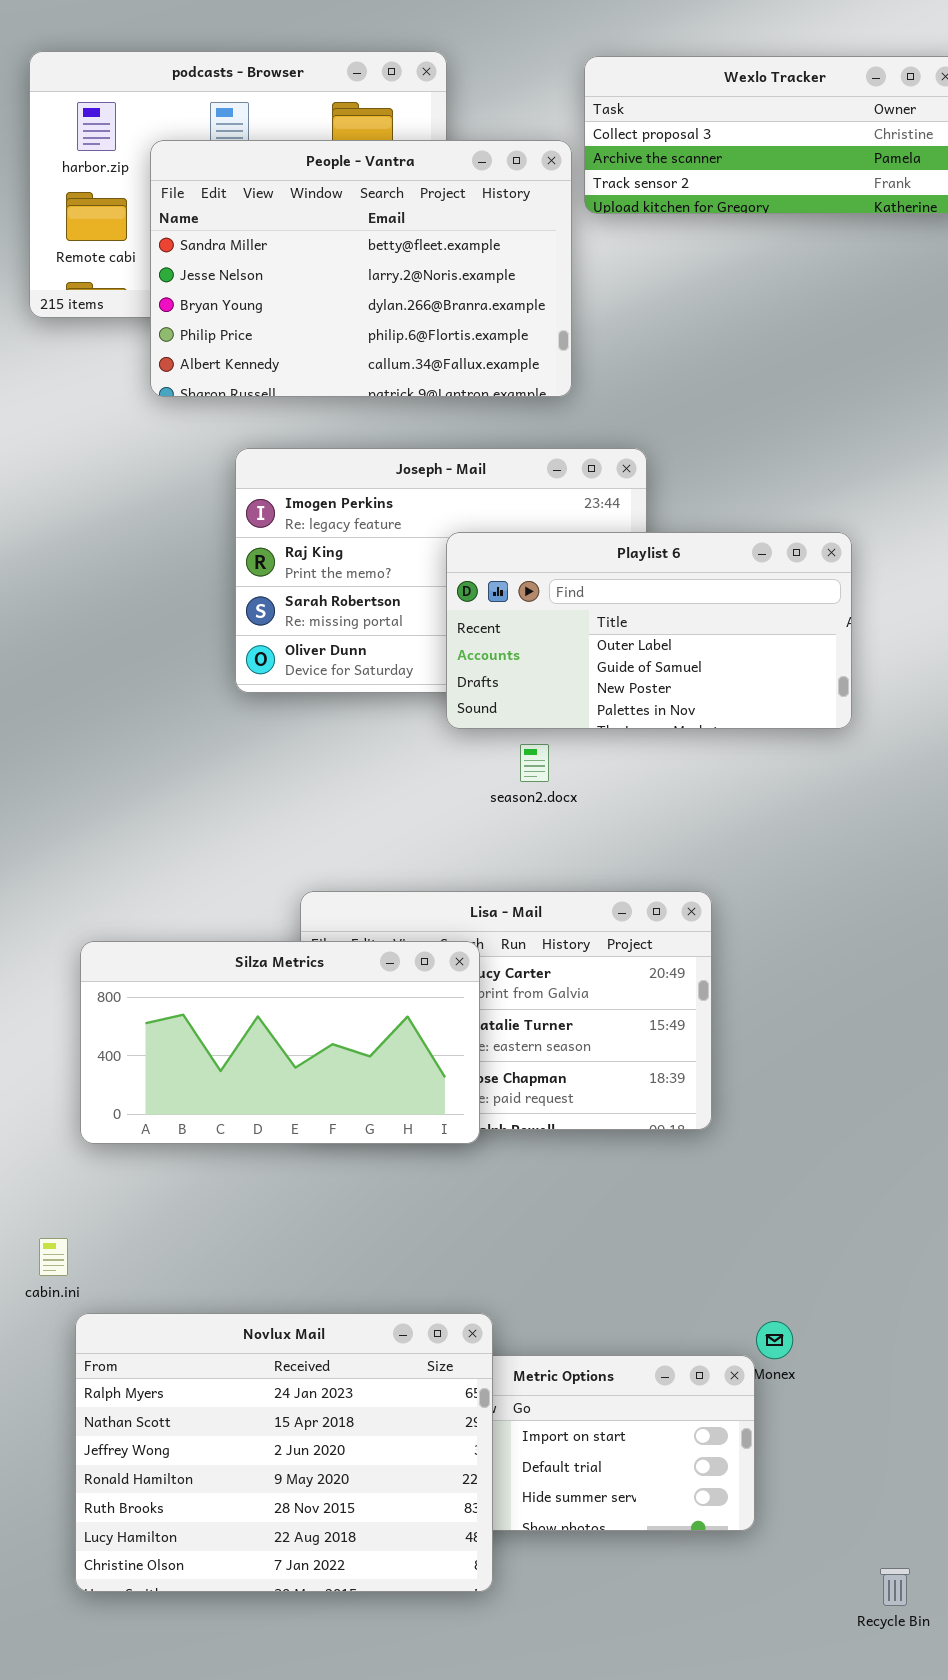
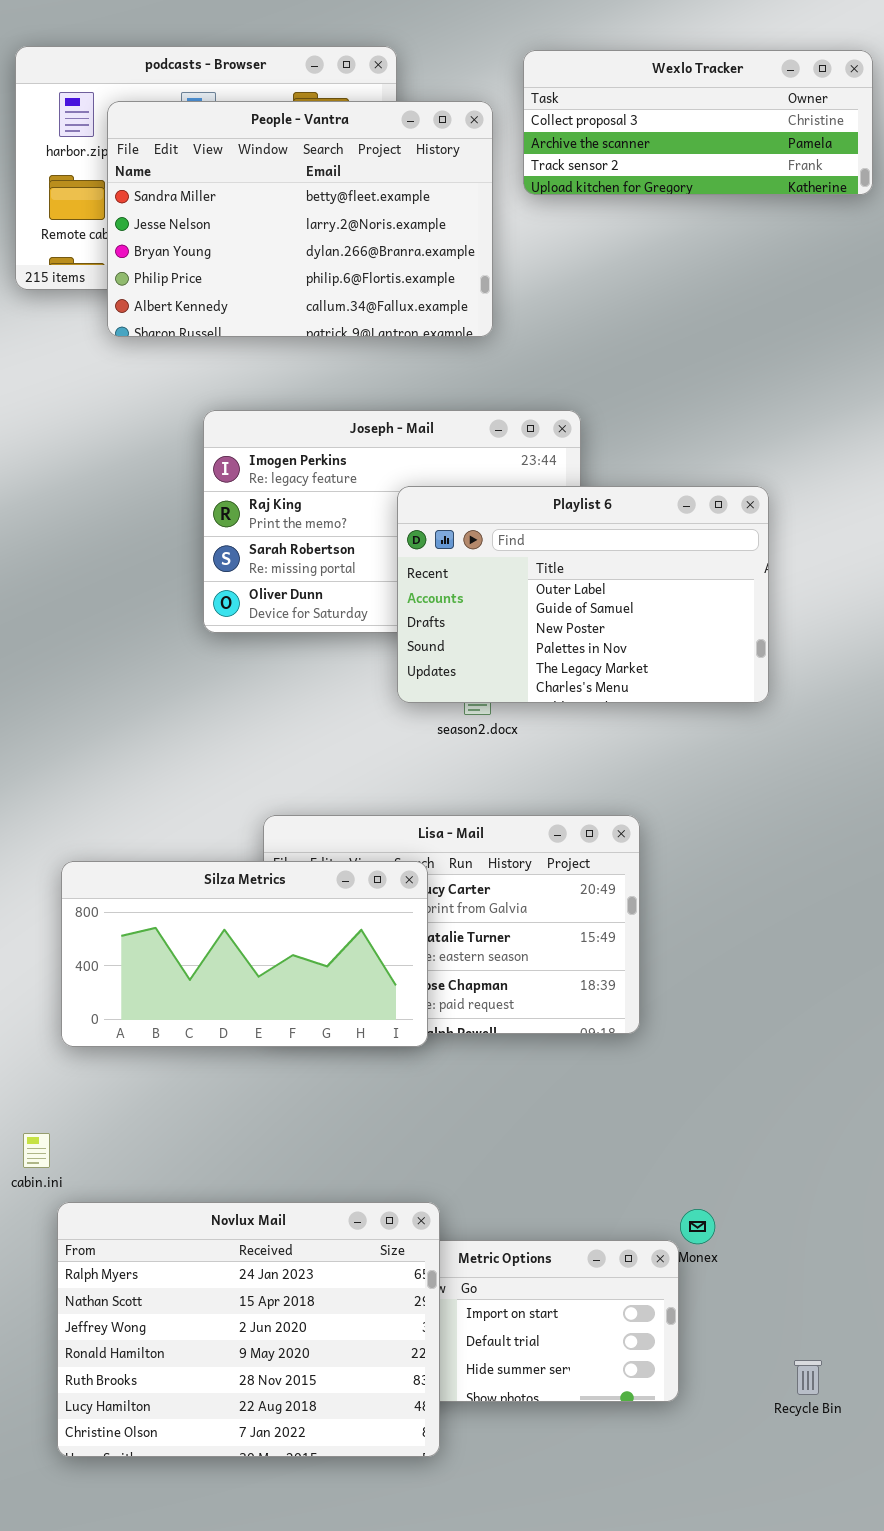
People - Vantra: [150,140,572,397] -> [107,101,493,337], moved
Playlist 6: [446,532,852,729] -> [397,486,769,703], resized
Recycle Bin: [880,1568,910,1606] -> [794,1360,822,1395], moved

